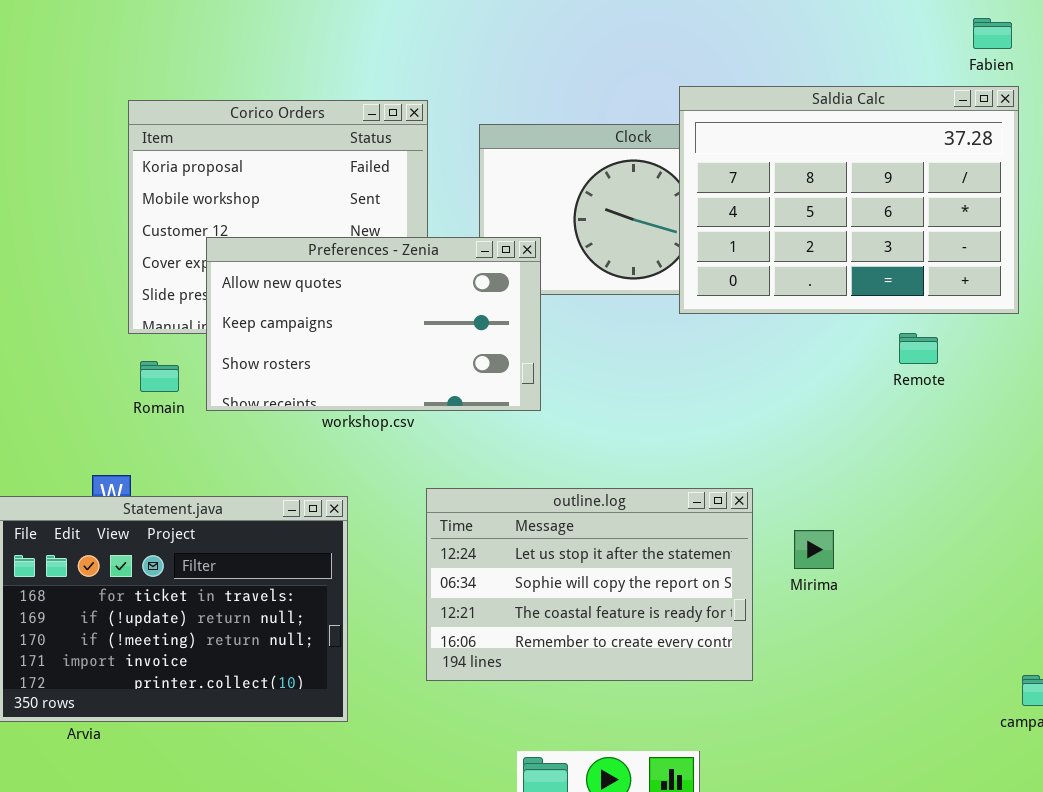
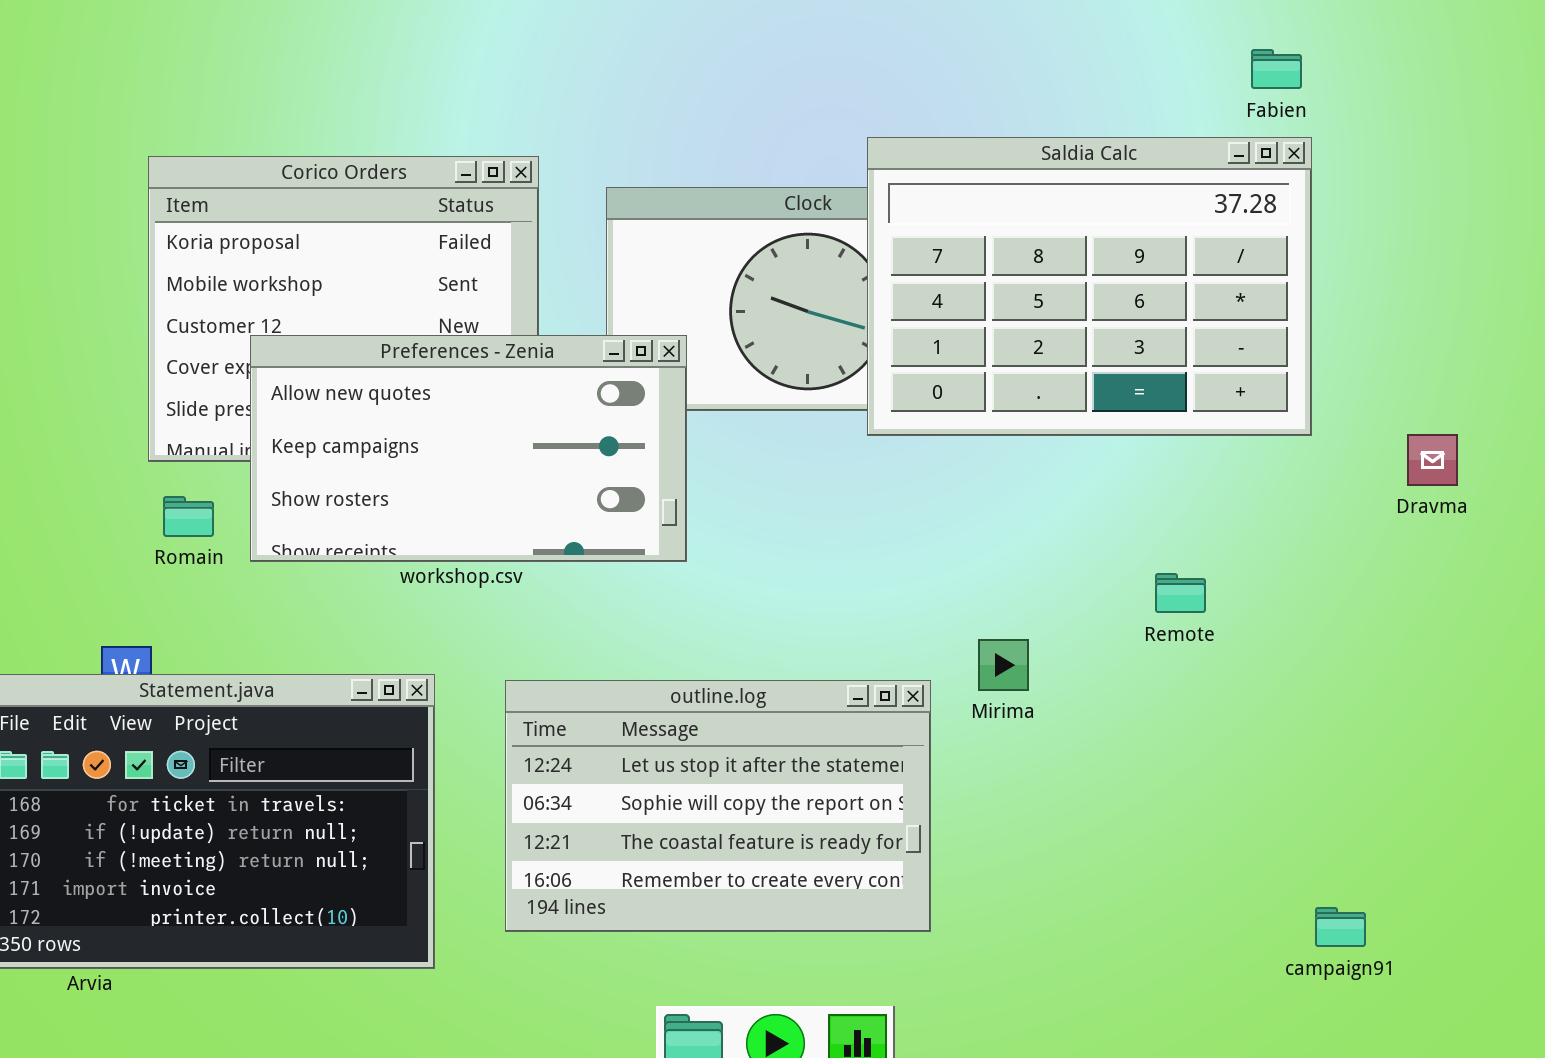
Remote: [899,333,938,364] -> [1155,573,1206,613], moved
outline.log: [426,488,753,681] -> [505,680,931,932], moved
Mirima: [794,530,834,569] -> [978,639,1029,691], moved

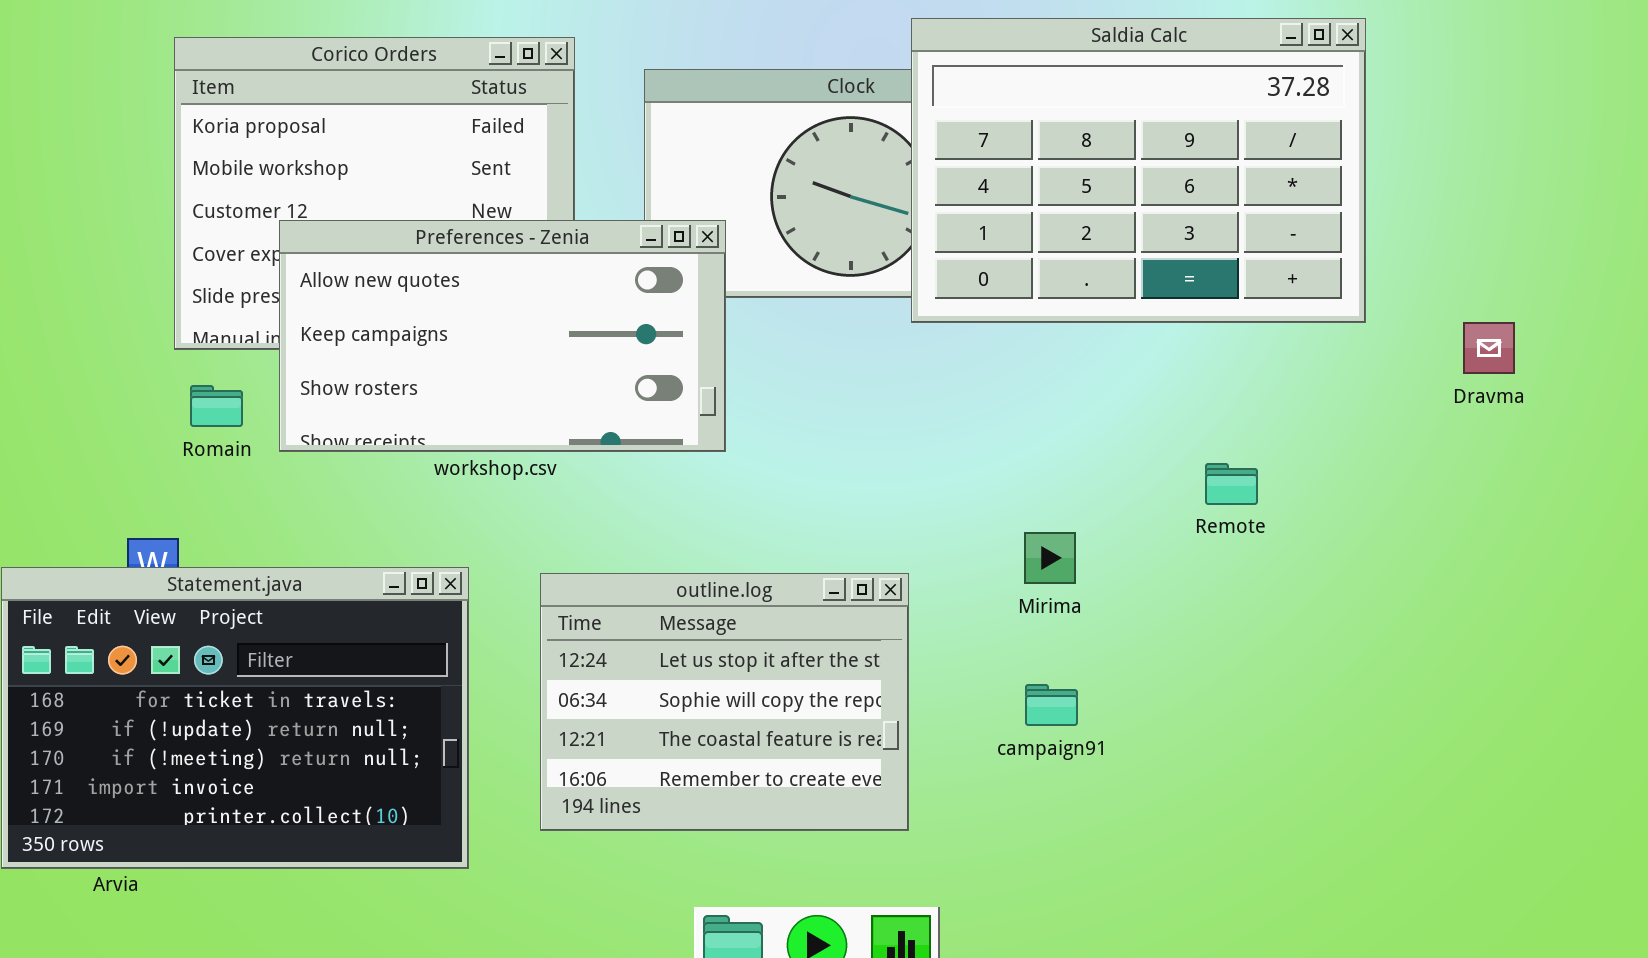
outline.log: [505,680,931,932] -> [540,573,909,831], resized
campaign91: [1315,907,1366,947] -> [1025,684,1078,726], moved

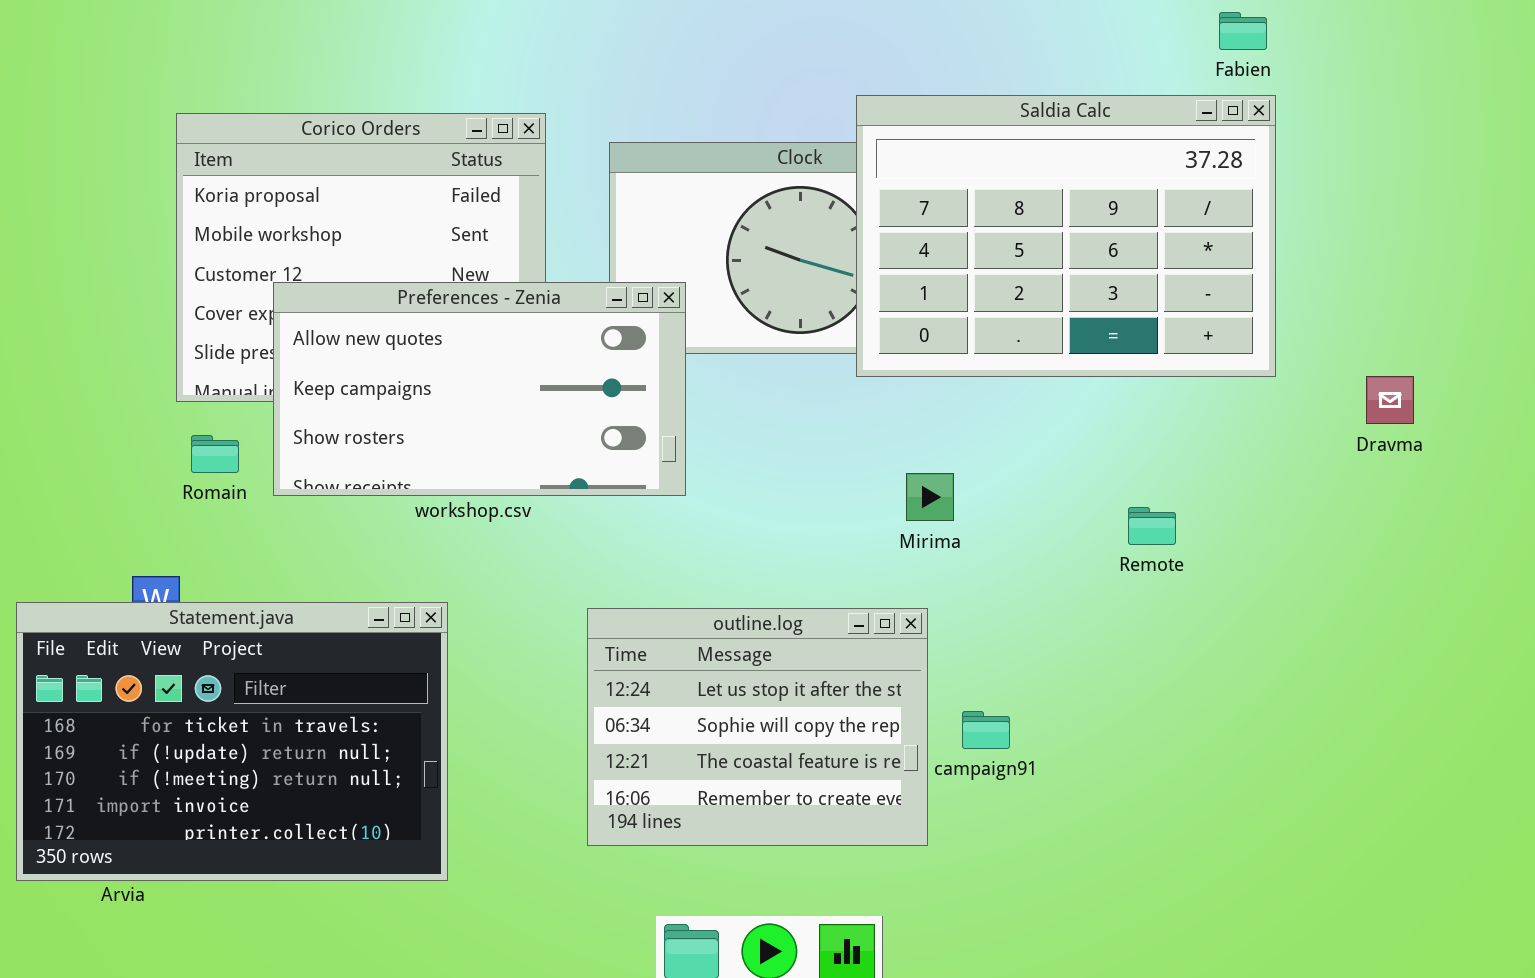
Mirima: [1024,532,1076,584] -> [906,473,954,521], moved
outline.log: [540,573,909,831] -> [587,608,928,846], moved

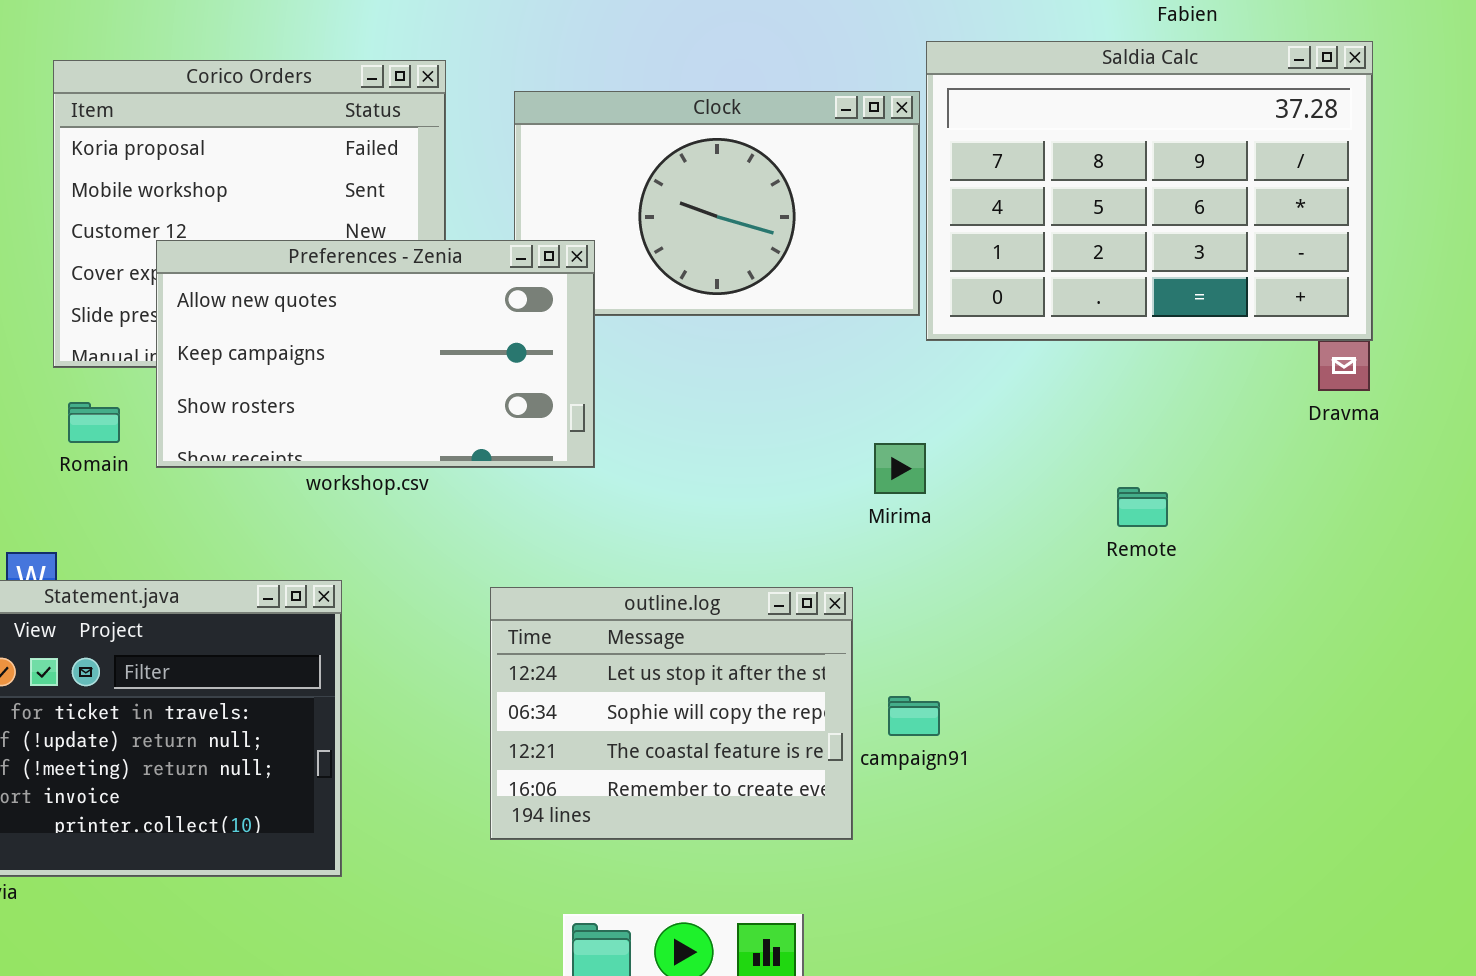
Saldia Calc: [856,95,1276,377] -> [926,41,1373,341], moved
Mirima: [906,473,954,521] -> [874,443,926,494], moved
Remote: [1128,507,1176,545] -> [1117,487,1168,527], moved

